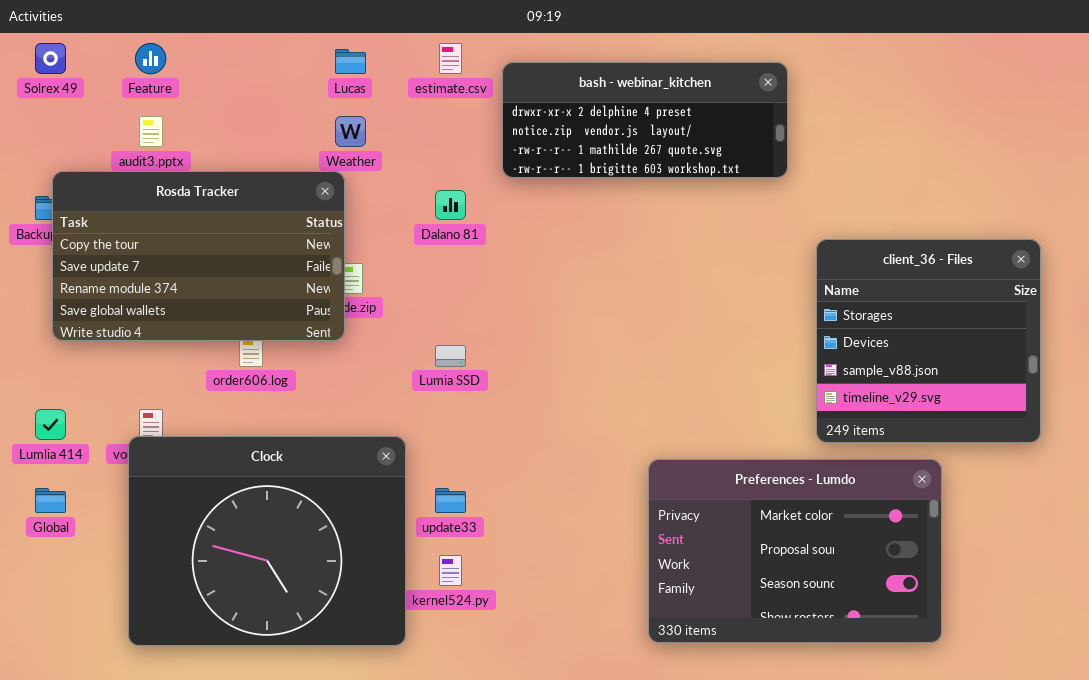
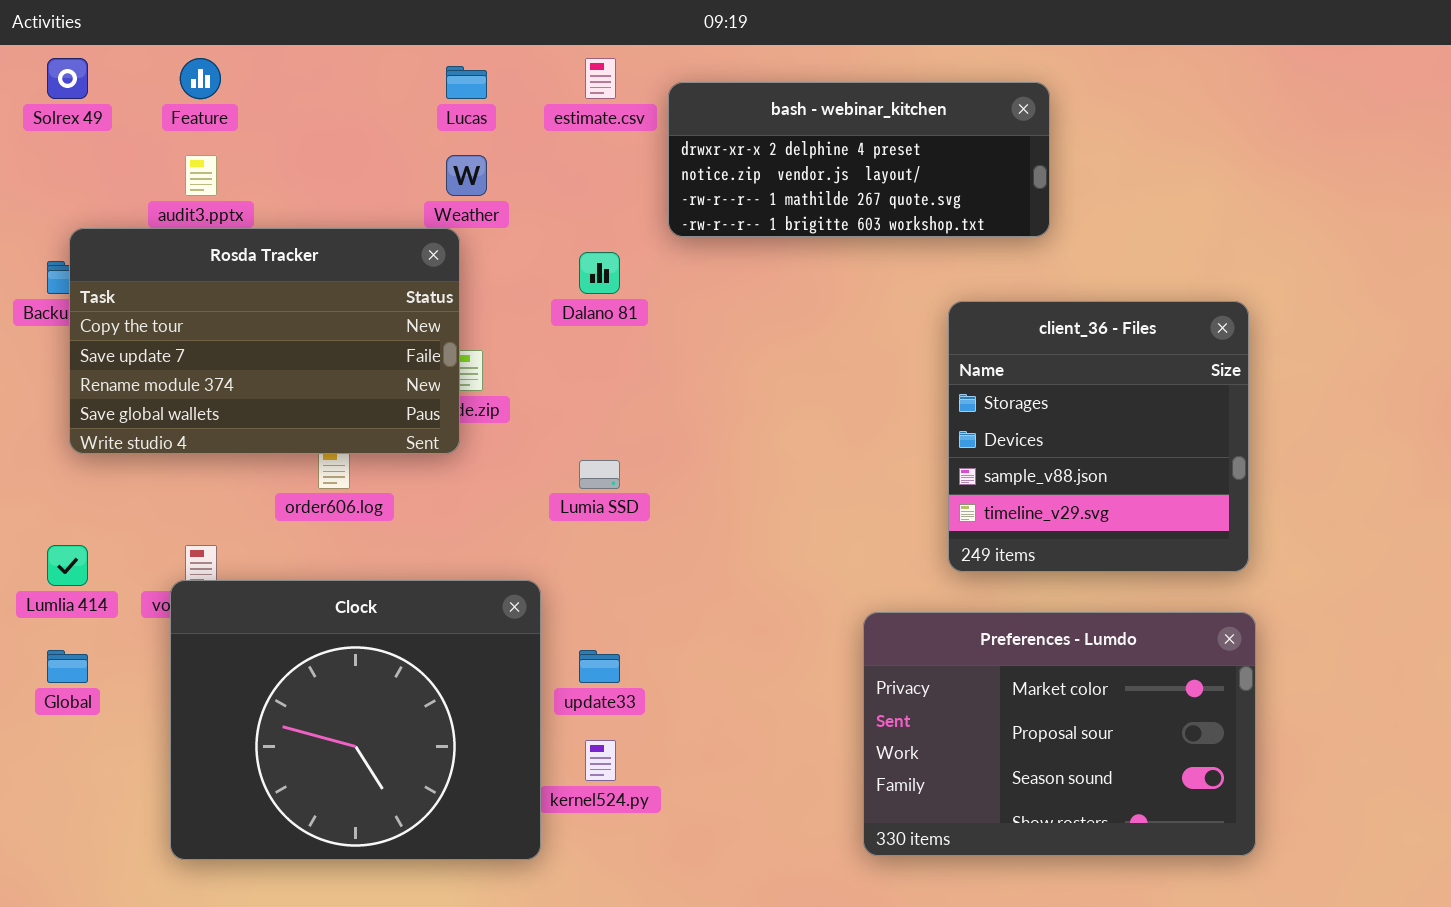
client_36 - Files: [816,239,1041,443] -> [948,301,1249,572], moved

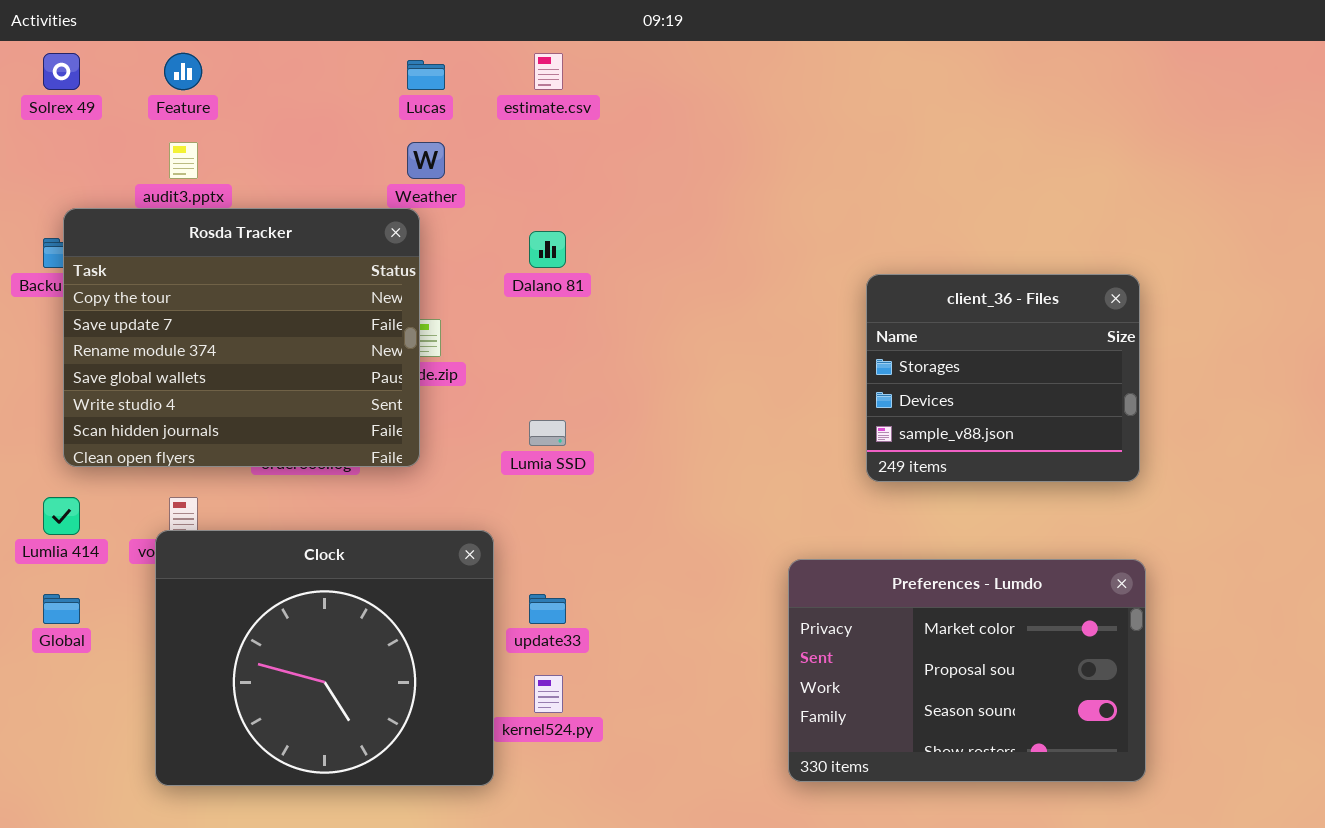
bash - webinar_kitchen: [668,82,1050,237] -> none, closed
Rosda Tracker: [69,228,460,454] -> [63,208,420,467], resized
client_36 - Files: [948,301,1249,572] -> [866,274,1140,482], resized

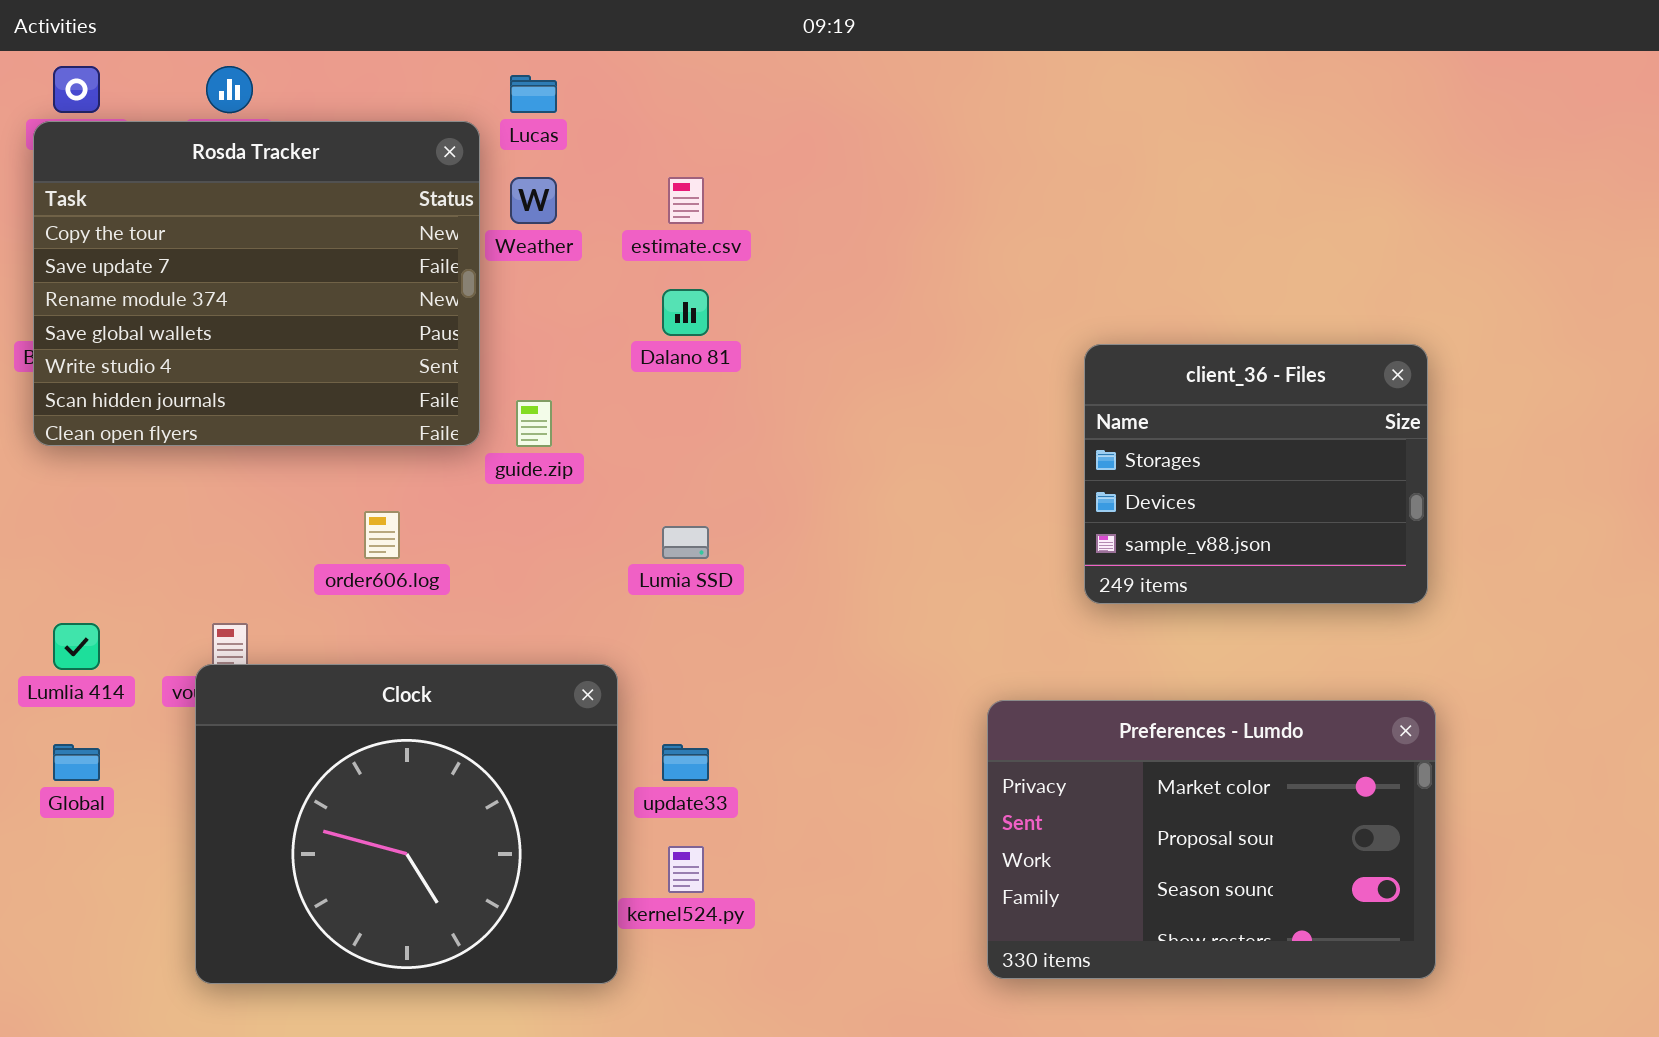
estimate.csv: [534,53,563,90] -> [668,177,704,224], moved
Rosda Tracker: [63,208,420,467] -> [33,121,480,446], moved

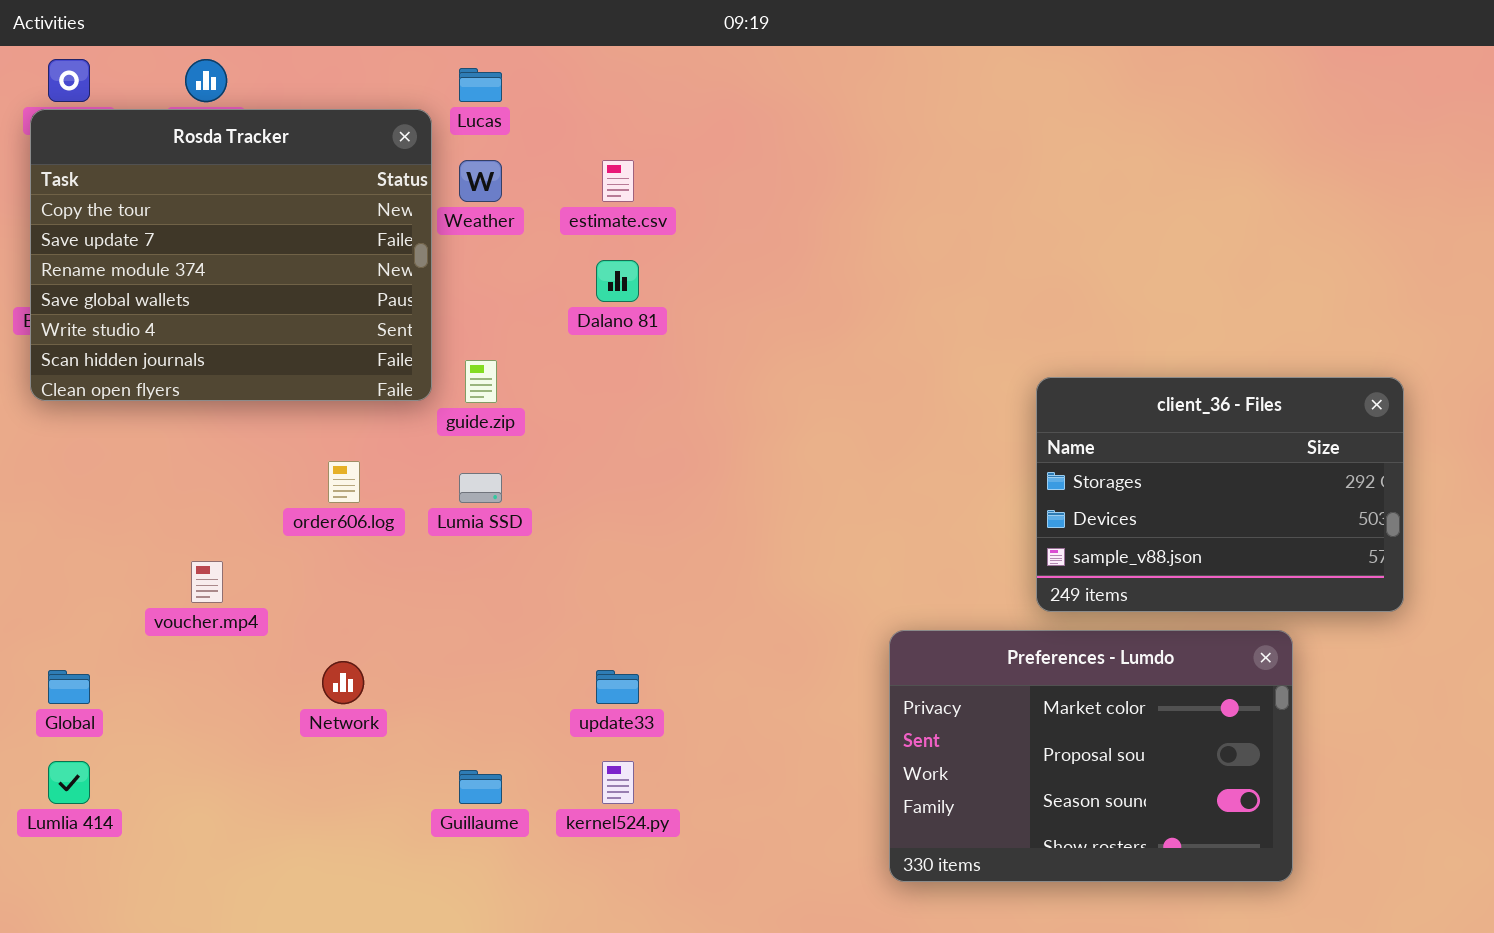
client_36 - Files: [1084,344,1428,604] -> [1036,377,1404,612], moved, resized
Lumia SSD: [662,526,709,559] -> [459,473,502,503], moved
Lumlia 414: [53,623,100,670] -> [48,761,90,804], moved
Clock: [195,664,618,984] -> none, closed

